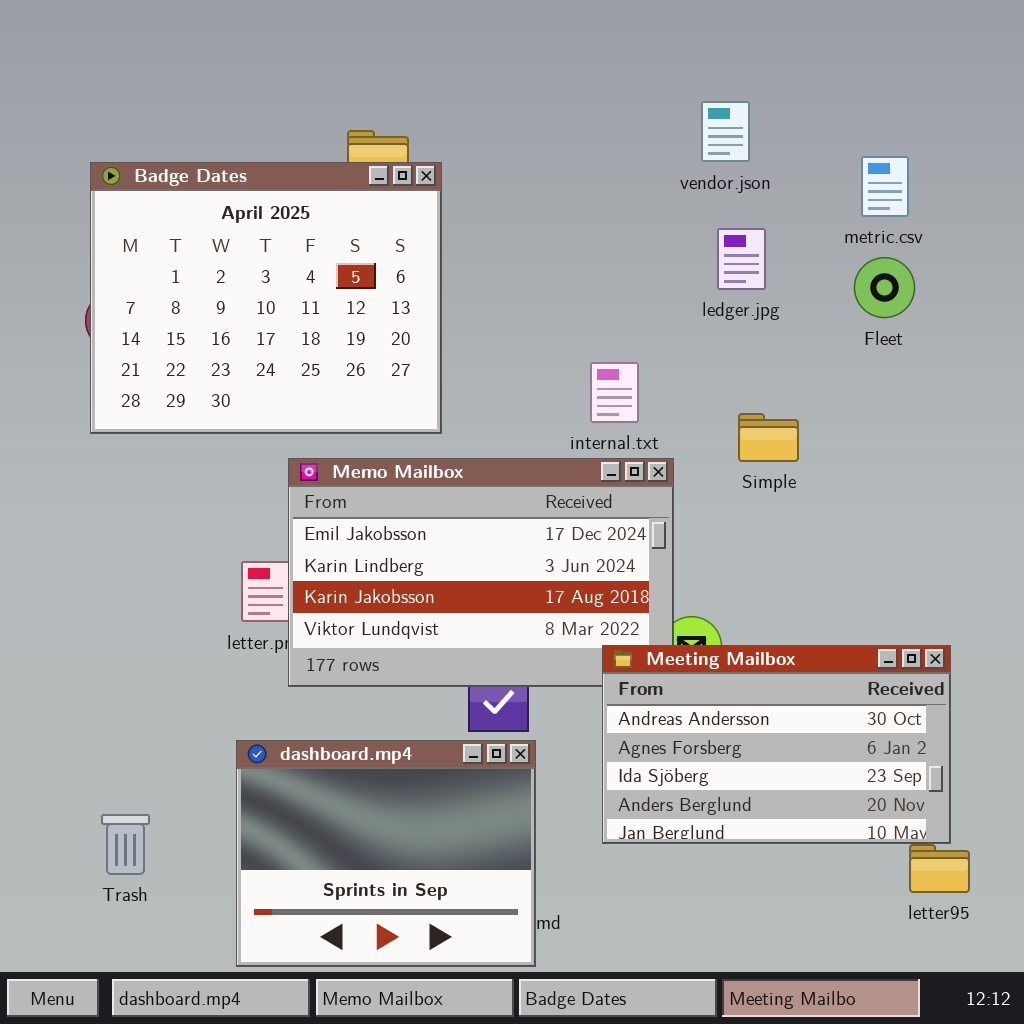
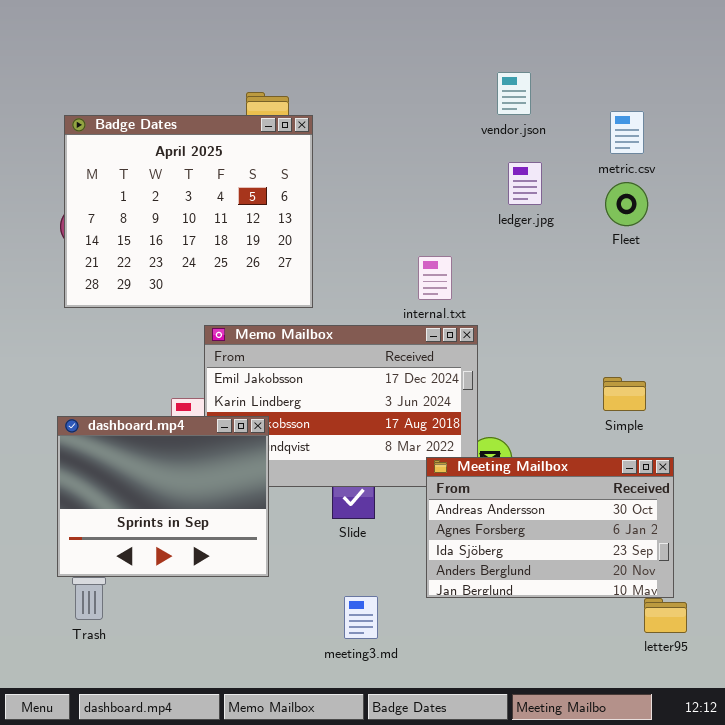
Simple: [738,413,799,462] -> [603,377,646,411], moved
dashboard.mp4: [236,740,536,967] -> [57,416,269,577], moved

